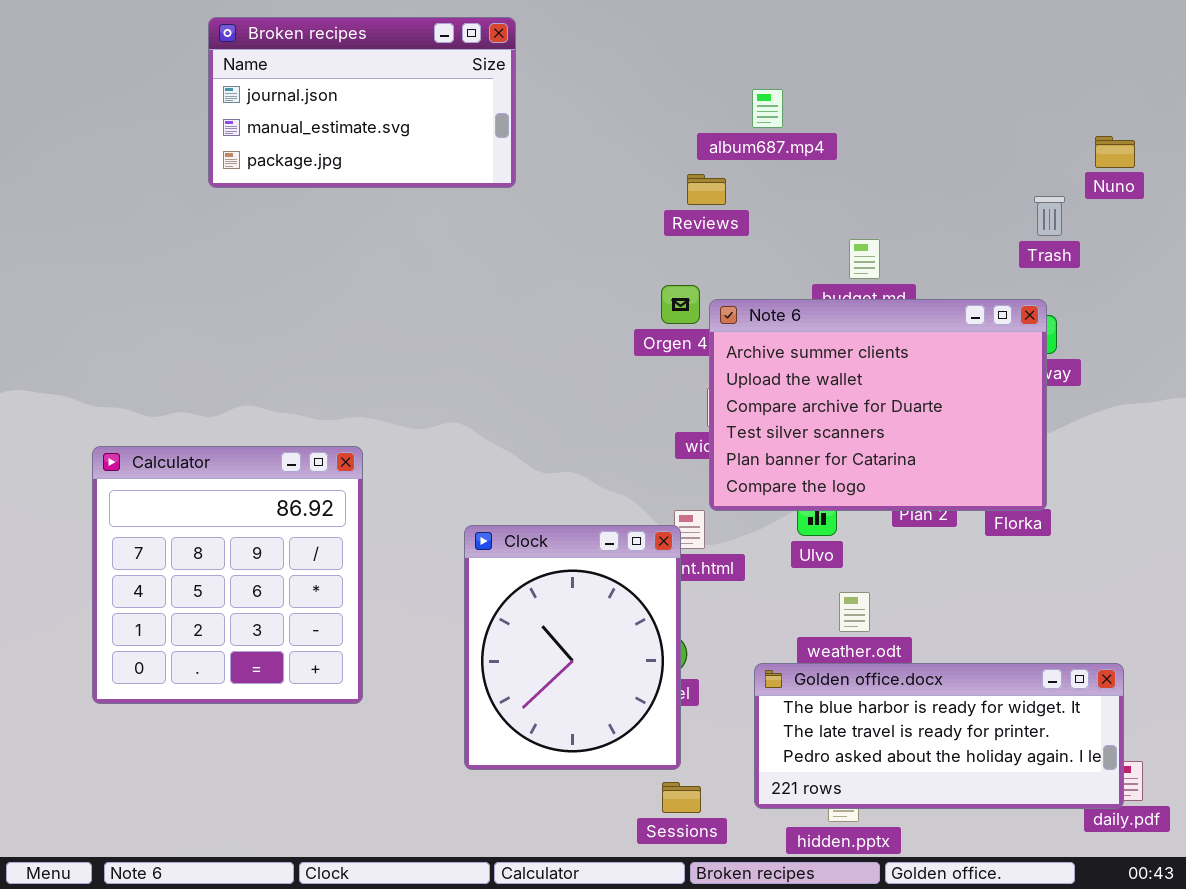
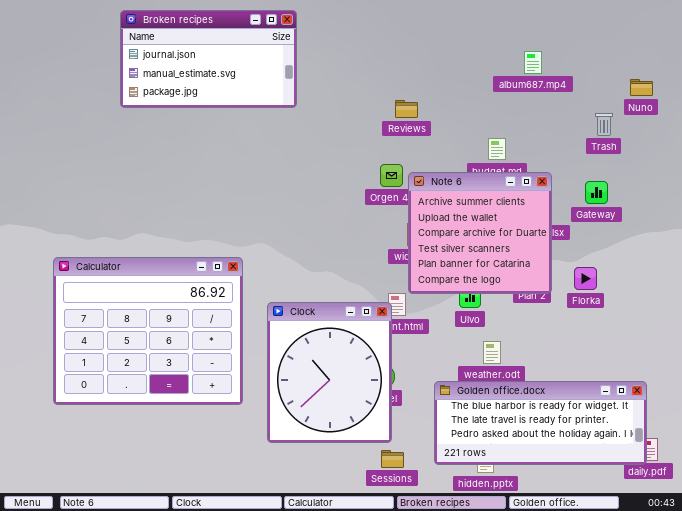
album687.mp4: [752,89,783,128] -> [524,51,542,74], moved
Note 6: [709,299,1047,511] -> [408,172,552,294], resized
Calculator: [92,446,363,704] -> [53,257,243,405], resized

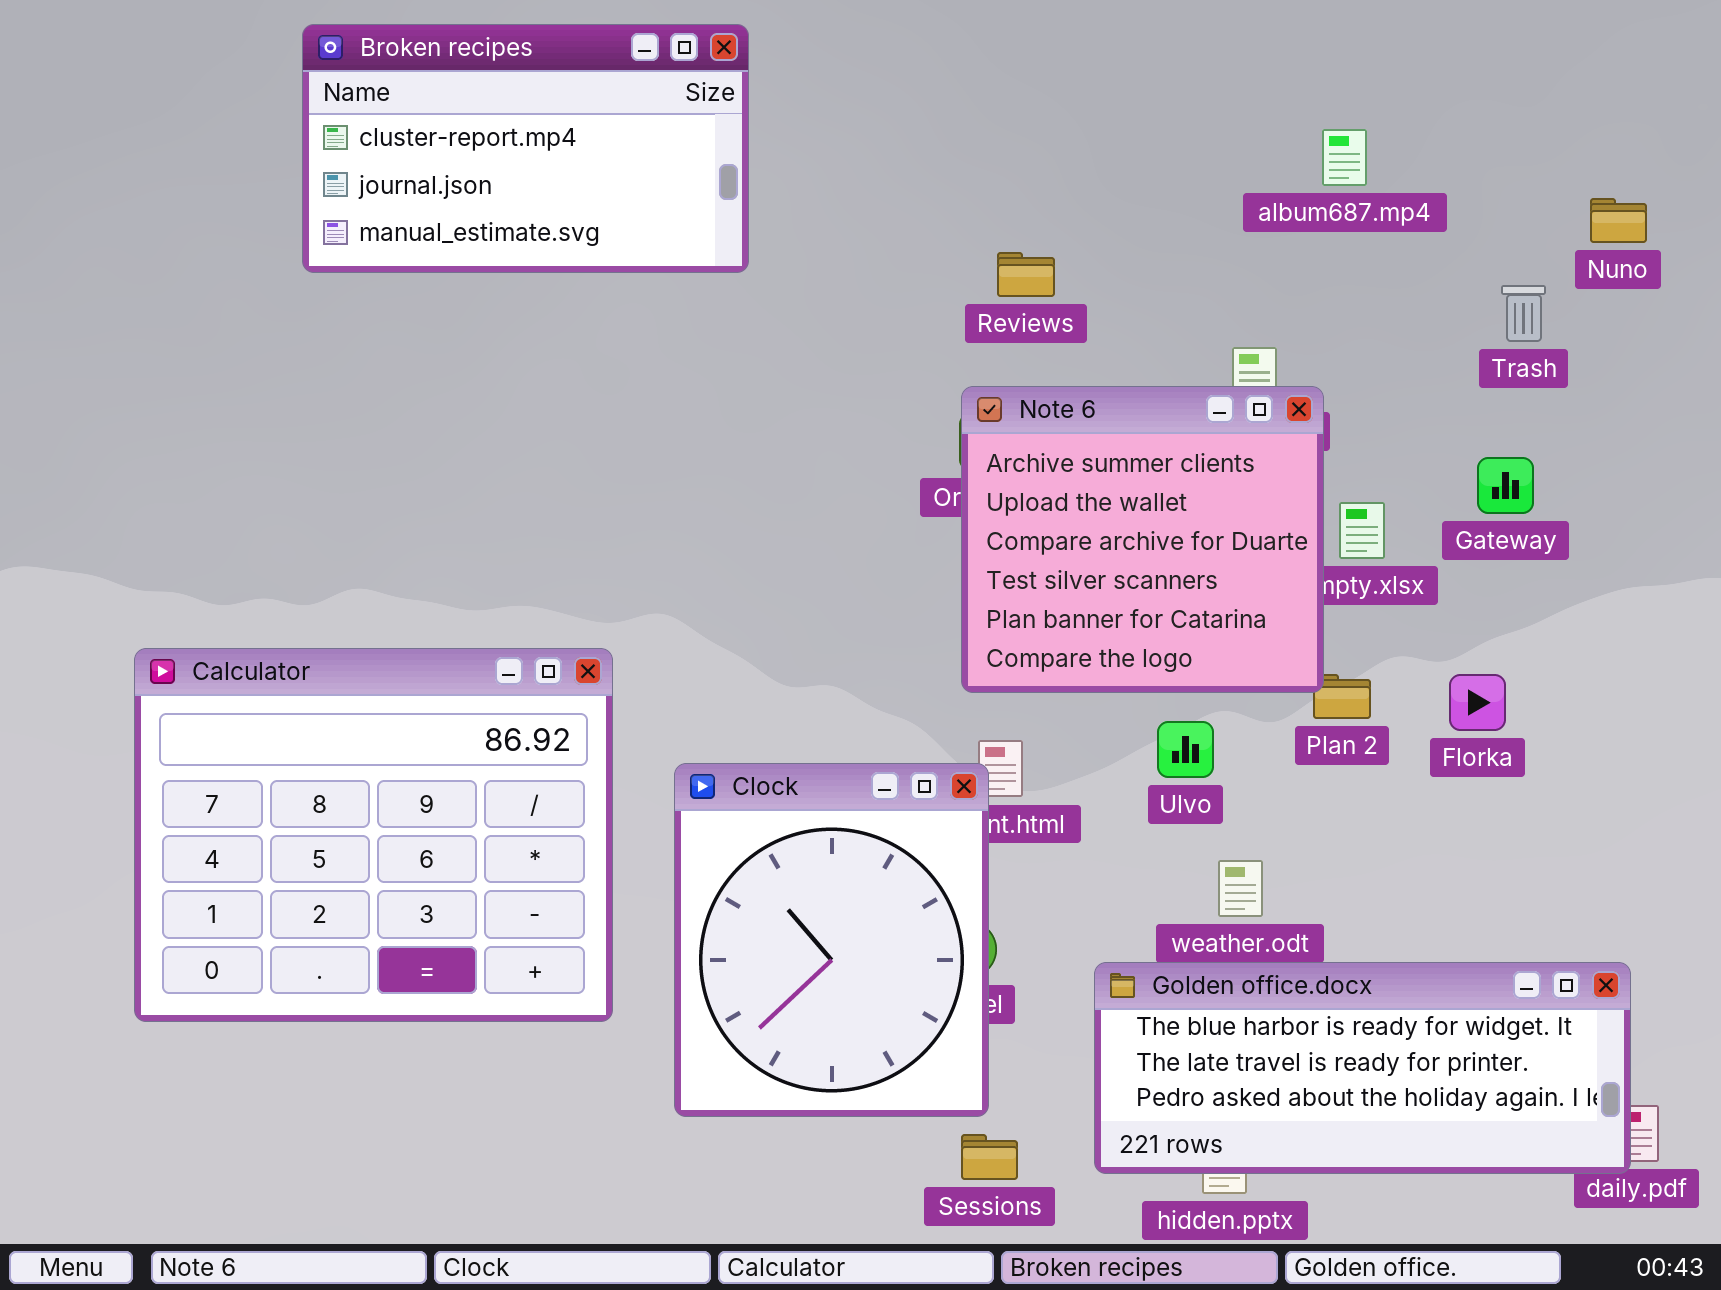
Broken recipes: [120,10,297,108] -> [302,24,749,273], scrolled up 1 row
Note 6: [408,172,552,294] -> [961,386,1324,693], moved

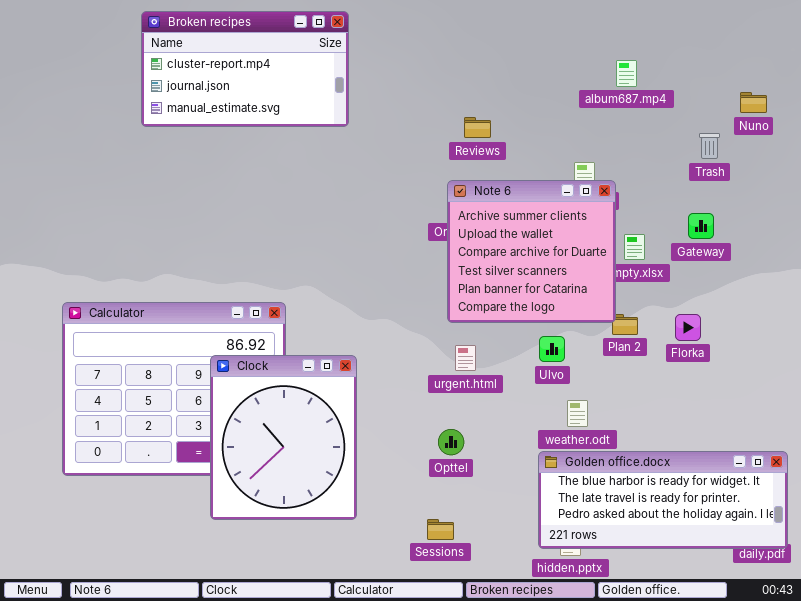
Clock: [674,763,989,1117] -> [210,355,357,520], moved
Golden office.docx: [1094,962,1631,1174] -> [538,451,788,549], moved
Sessions: [961,1134,1018,1180] -> [427,519,454,540], moved

